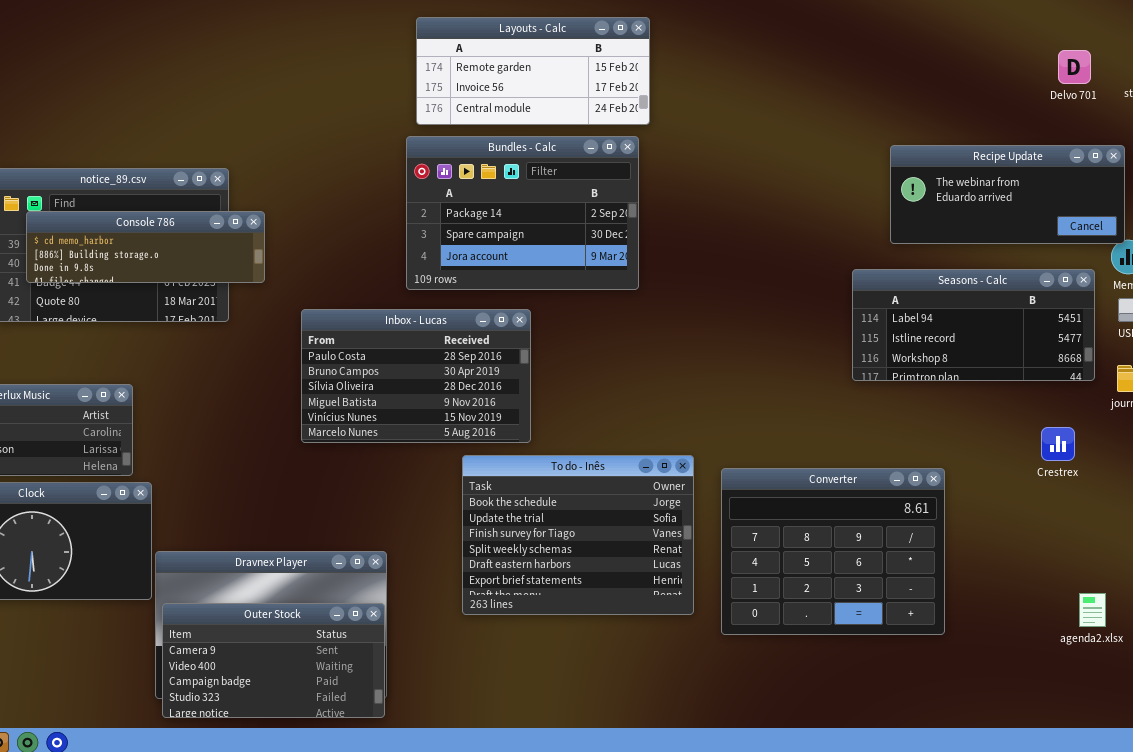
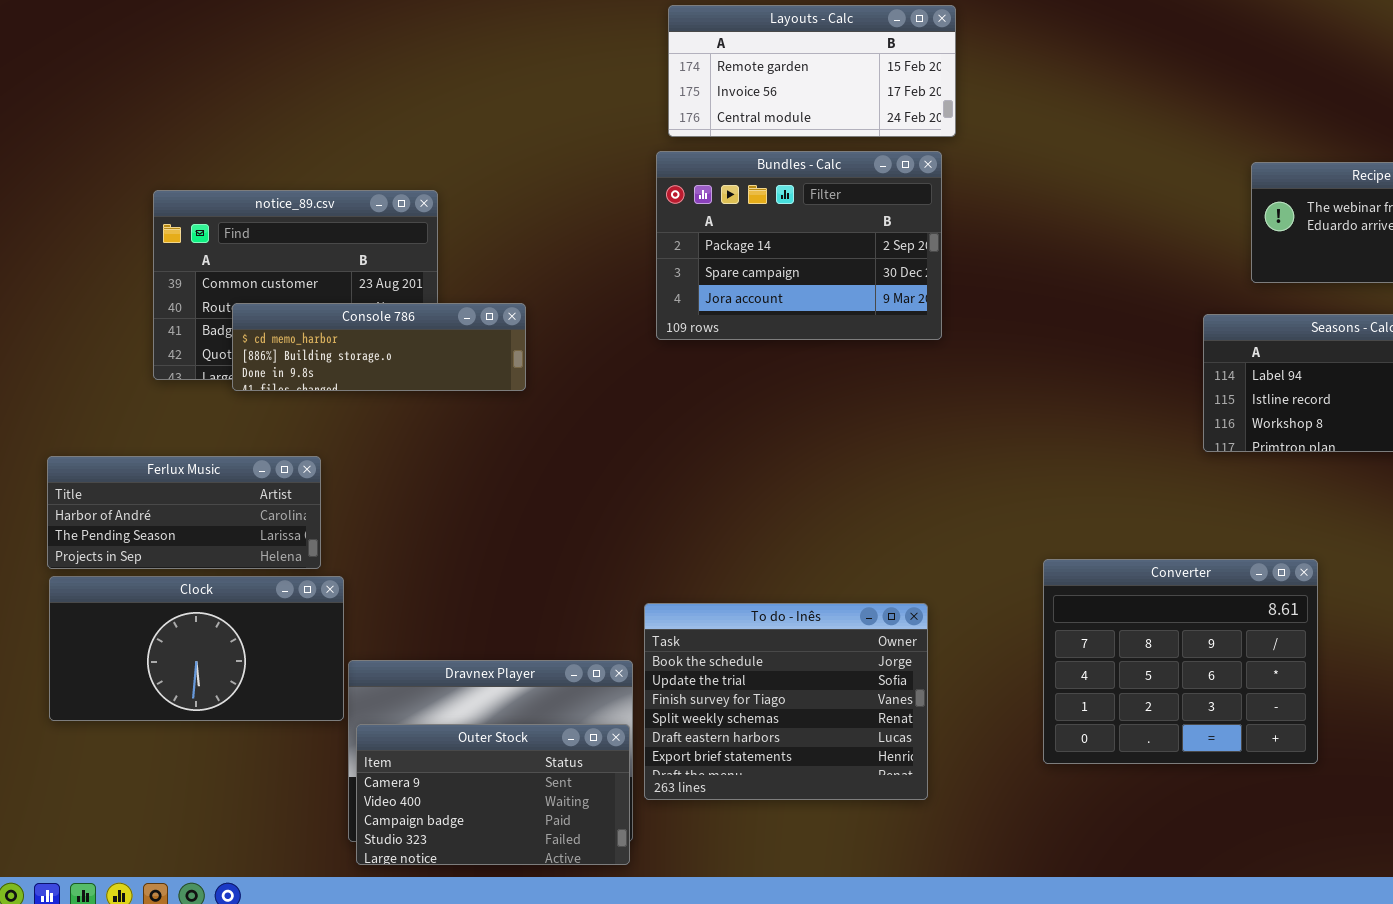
Console 786: [26,211,265,283] -> [232,303,526,391], moved
Inbox - Lucas: [301,309,531,443] -> none, closed
To do - Inês: [462,455,694,615] -> [644,603,928,800], moved

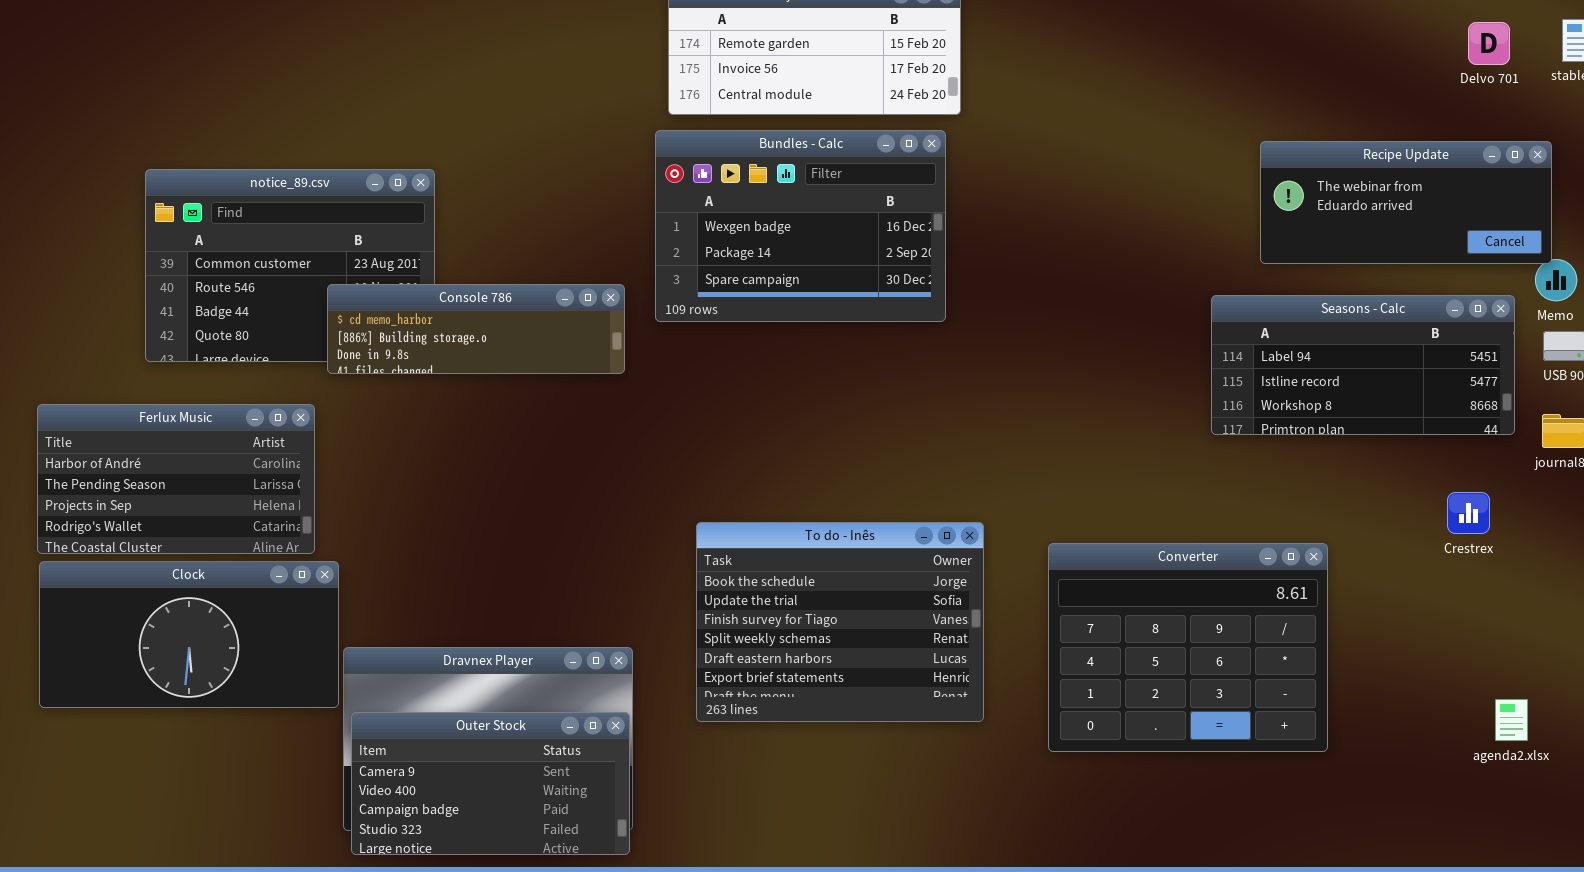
Bundles - Calc: [656,151,942,340] -> [655,130,946,322], scrolled up 1 row
Console 786: [232,303,526,391] -> [327,284,625,374], moved
Ferlux Music: [47,456,321,569] -> [37,404,315,554], resized
To do - Inês: [644,603,928,800] -> [696,522,984,722], moved

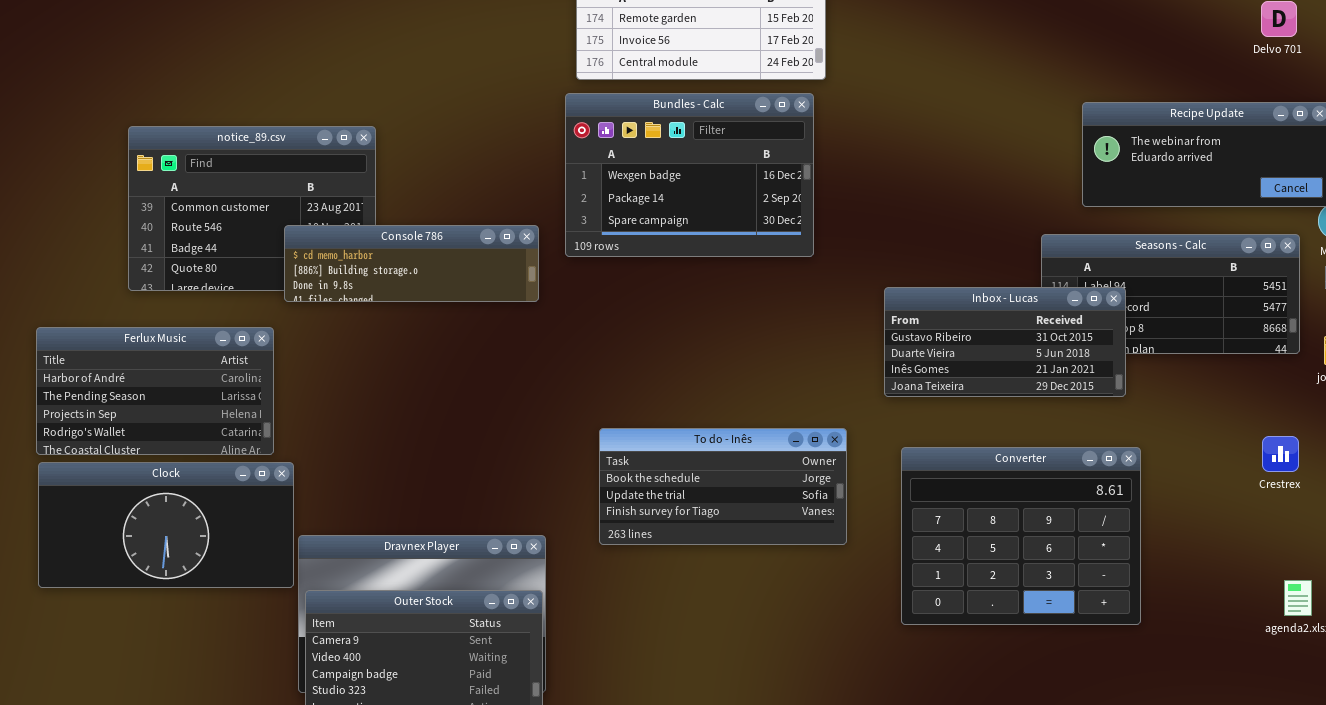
Inbox - Lucas: none -> [884,287,1126,397], opened
Crestrex: [1447,492,1490,534] -> [1262,436,1299,472], moved
To do - Inês: [696,522,984,722] -> [599,428,847,545], resized

